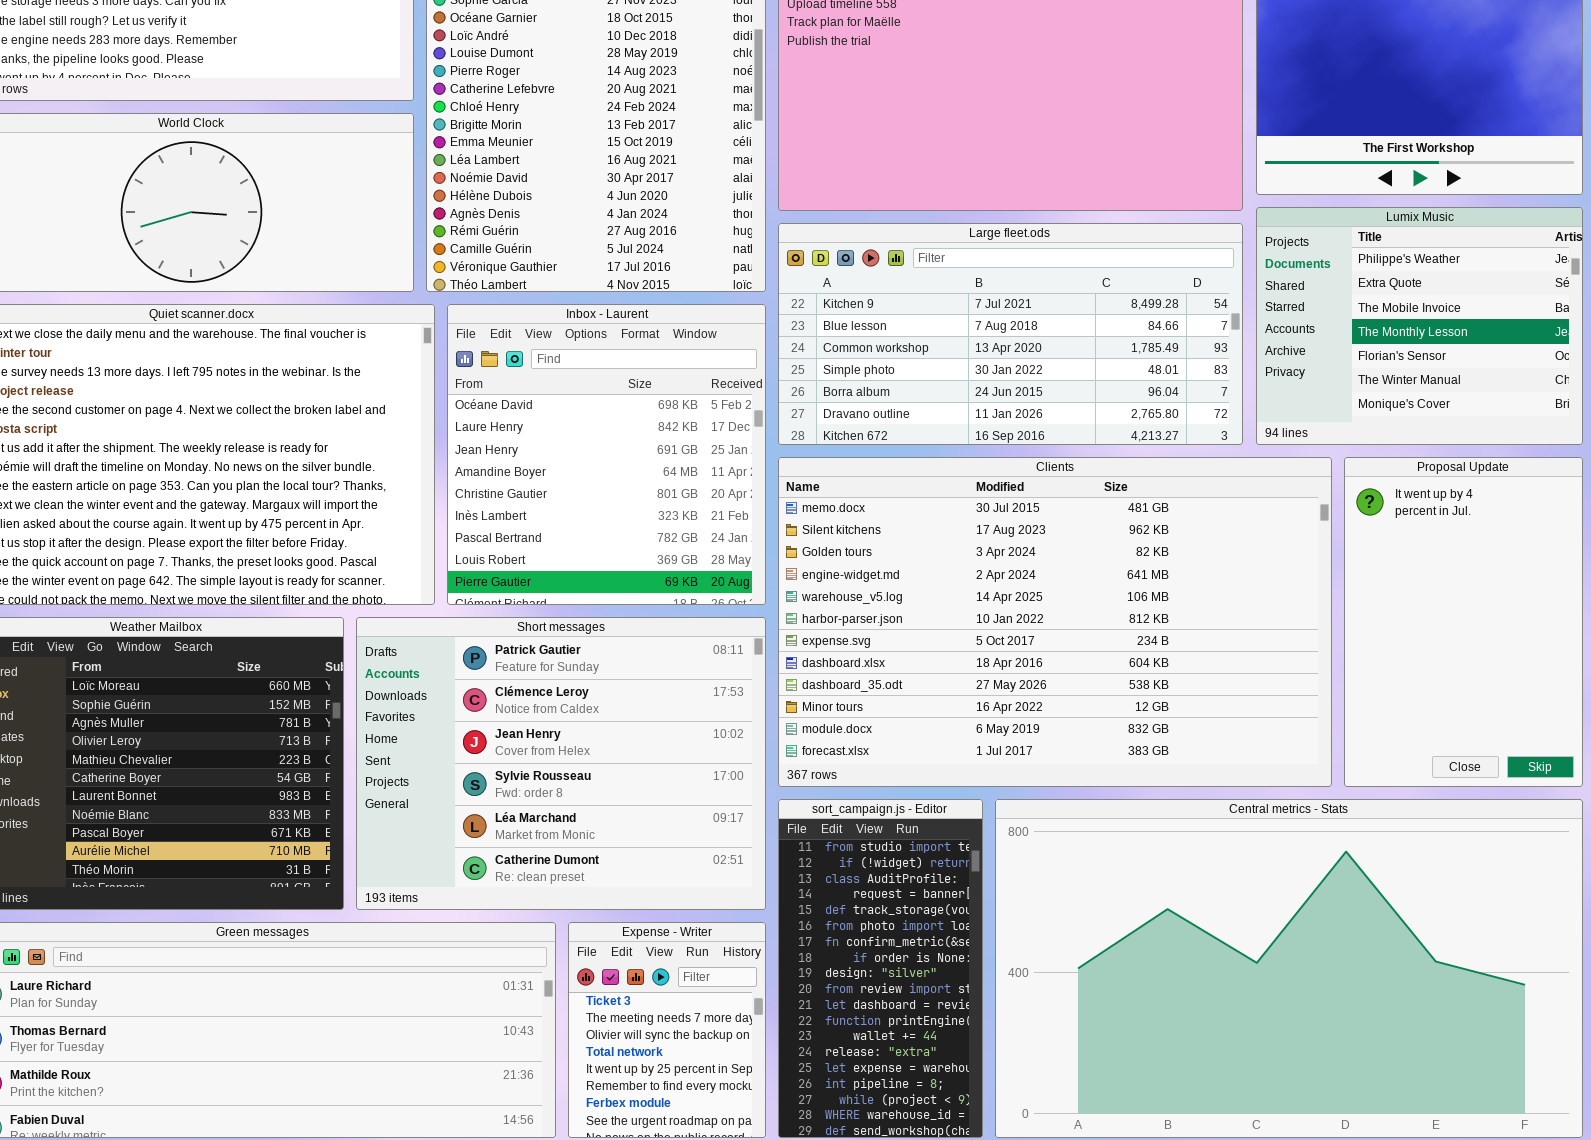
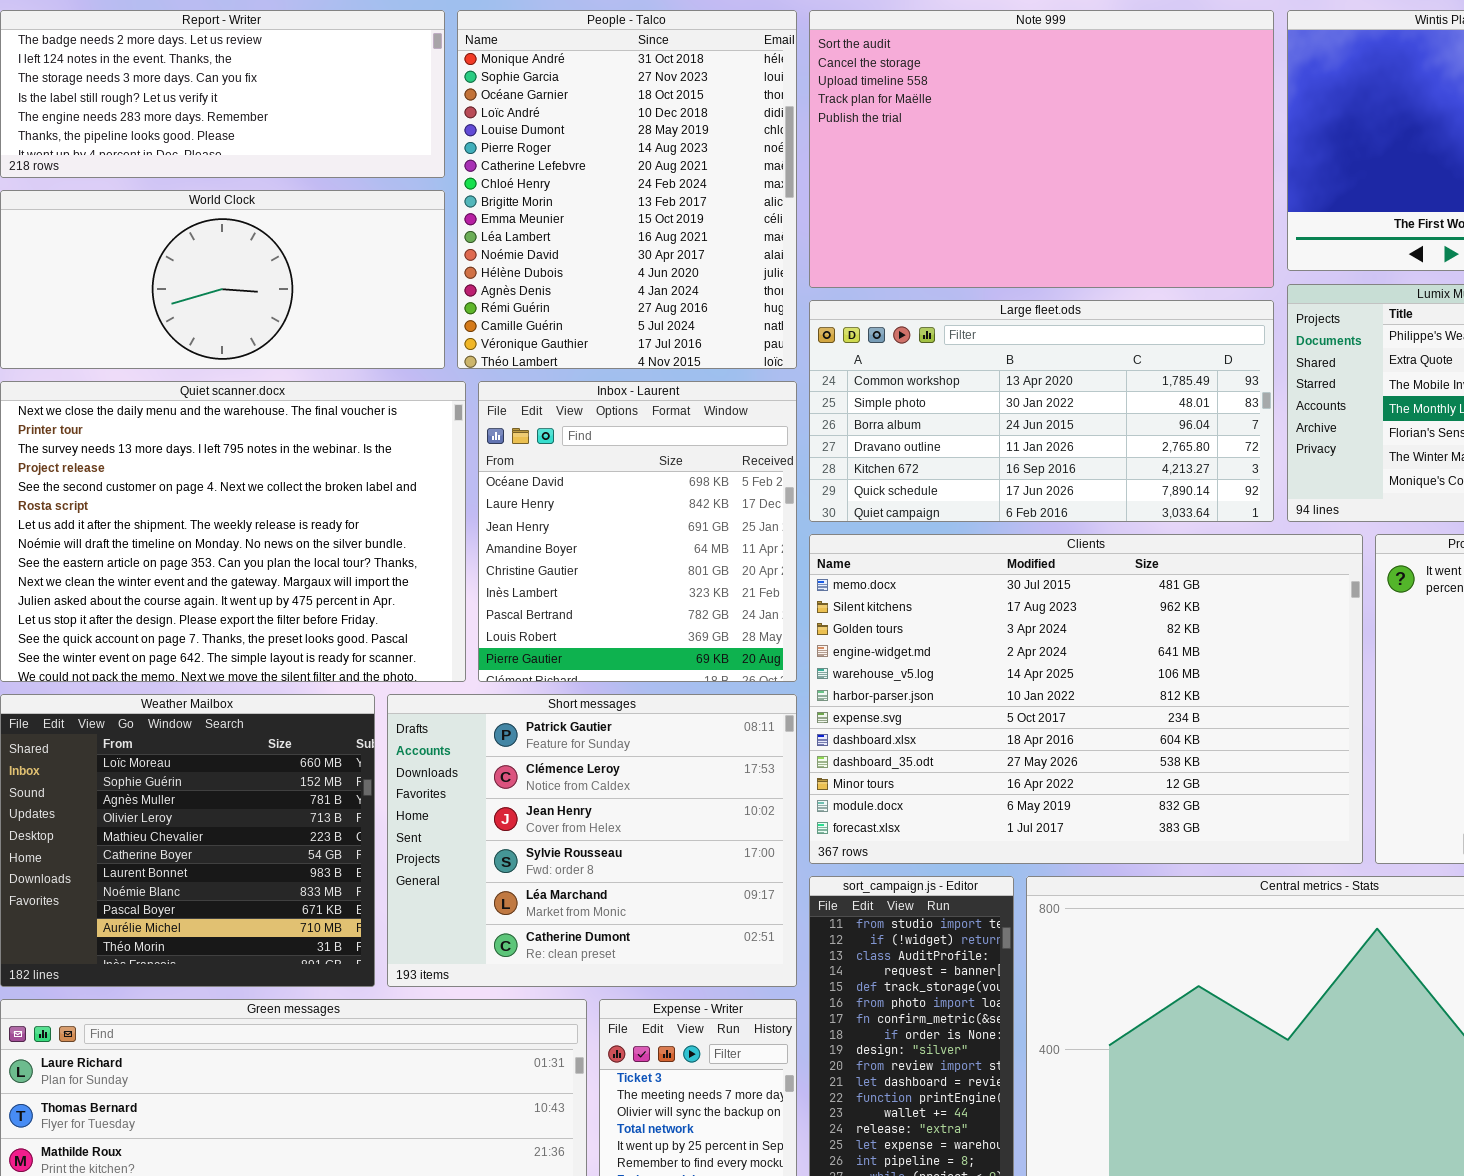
Large fleet.ods: [778,223,1243,445] -> [809,300,1274,522], scrolled down 2 rows

